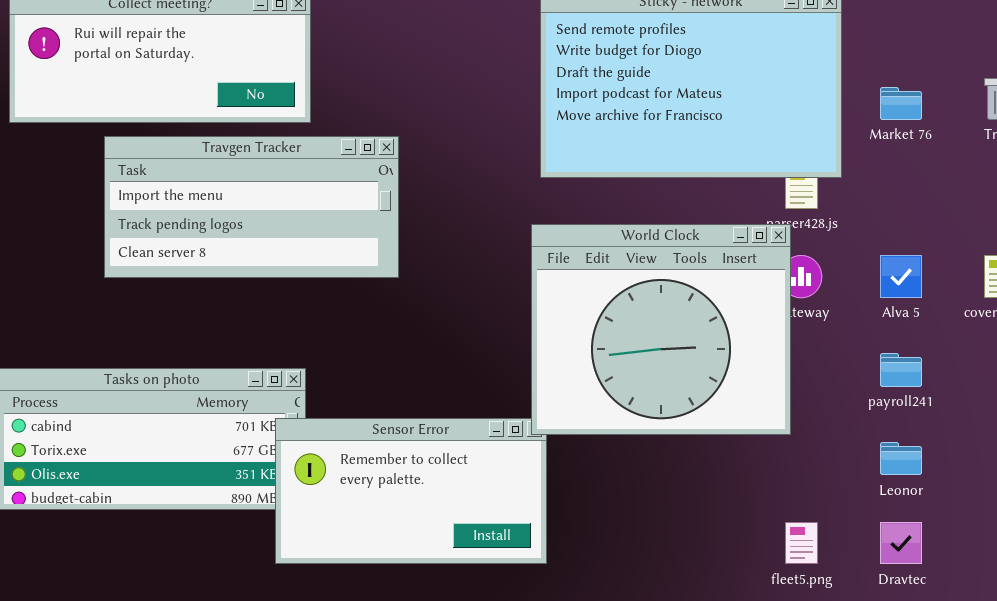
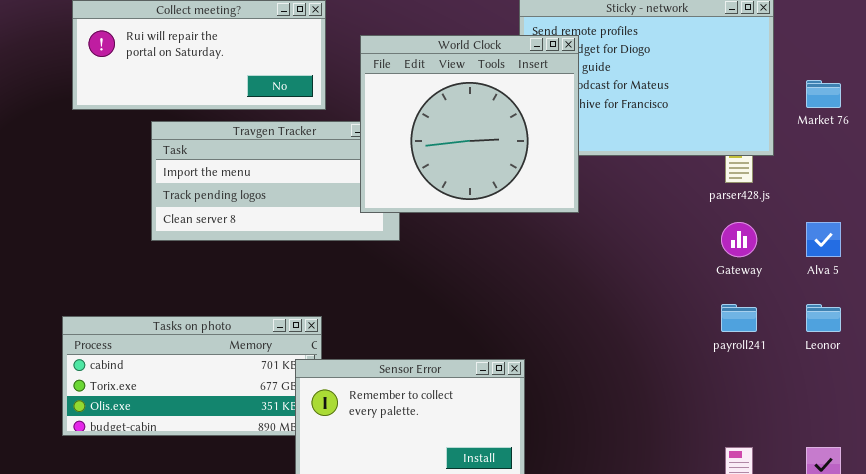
World Clock: [531,224,791,435] -> [360,35,579,213], moved
payroll241: [880,353,922,387] -> [721,304,757,332], moved
Leonor: [880,442,922,475] -> [806,304,841,332], moved

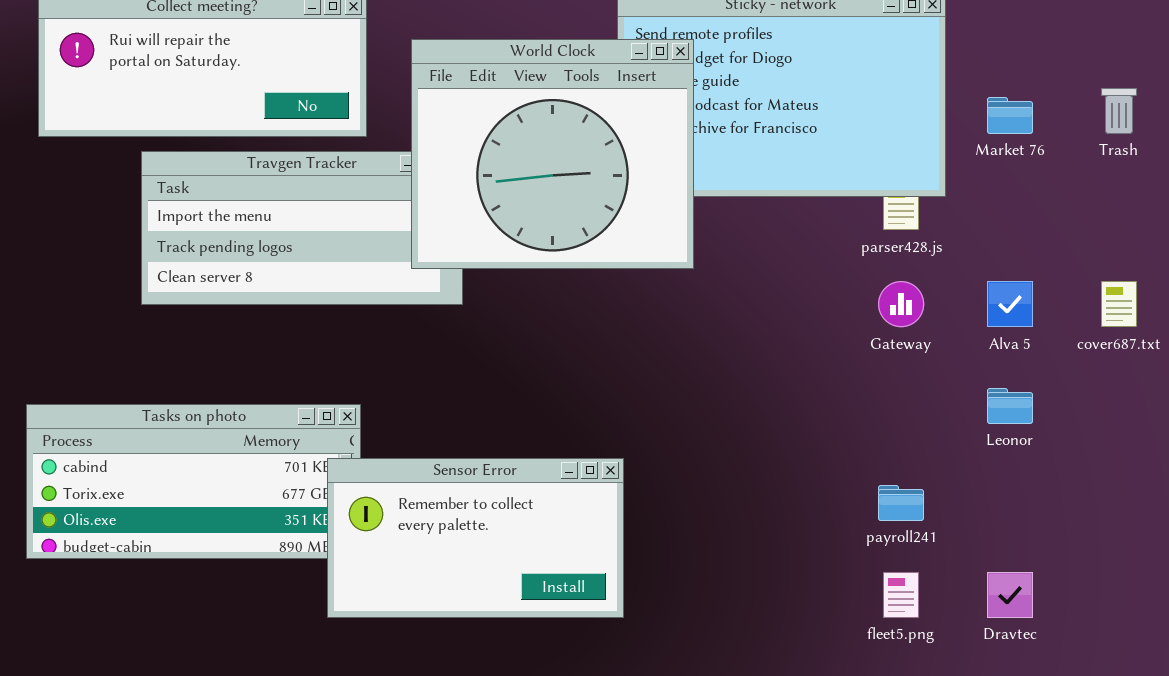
payroll241: [721,304,757,332] -> [878,485,924,521], moved

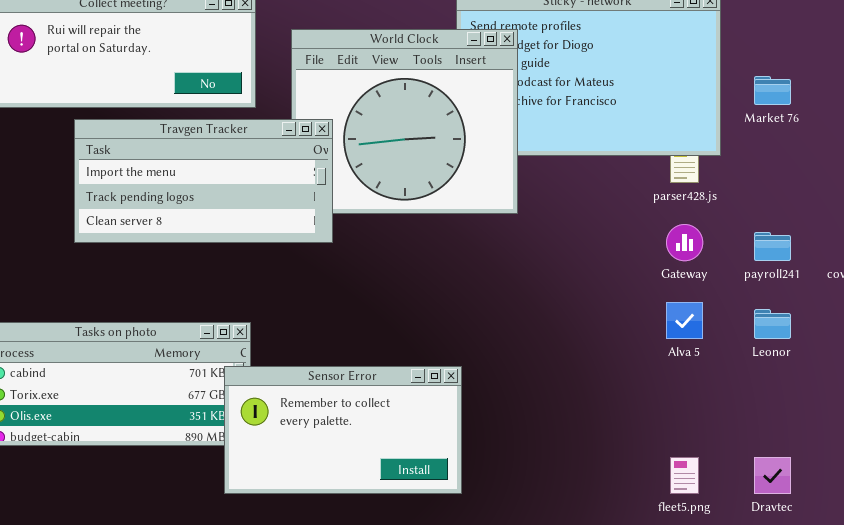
Travgen Tracker: [141,151,463,305] -> [74,119,333,243], raised
Alva 5: [987,281,1033,327] -> [666,302,703,339], moved
payroll241: [878,485,924,521] -> [754,232,791,261], moved

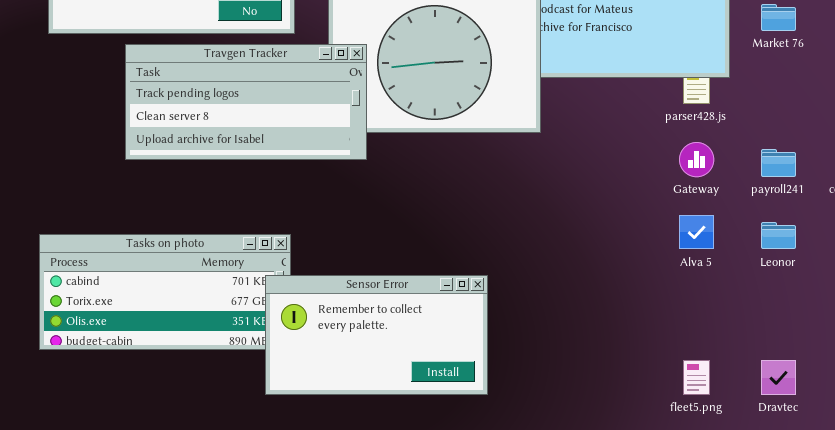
Travgen Tracker: [74,119,333,243] -> [125,44,367,160], scrolled down 1 row

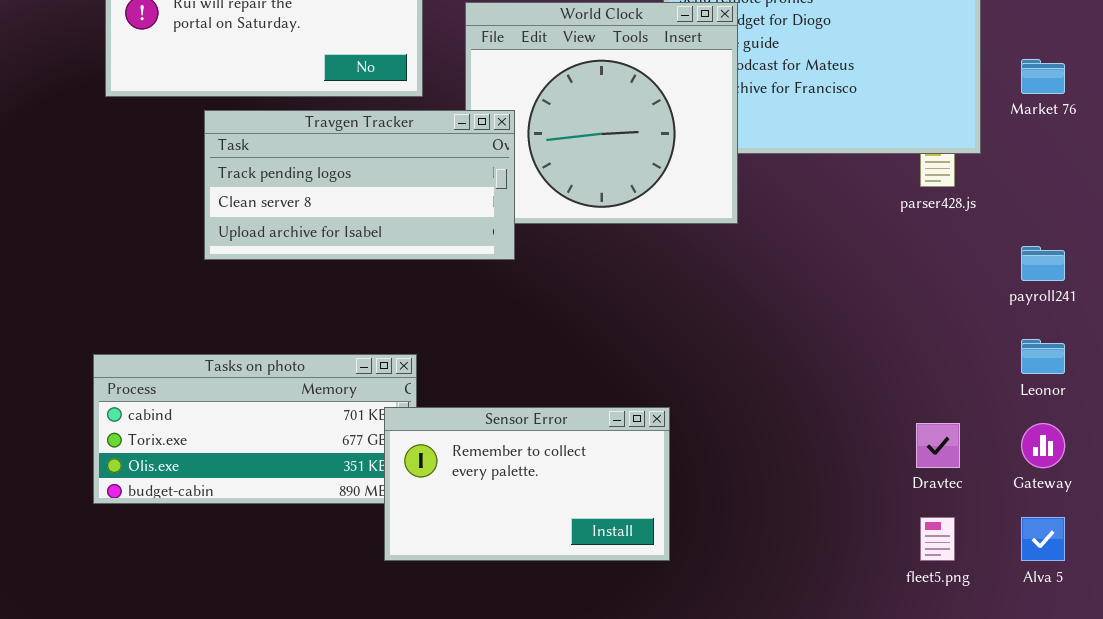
Gateway: [679,142,714,177] -> [1021,423,1065,468], moved
Alva 5: [679,215,714,249] -> [1021,517,1065,561], moved
Dravtec: [761,360,796,395] -> [916,423,960,468], moved

